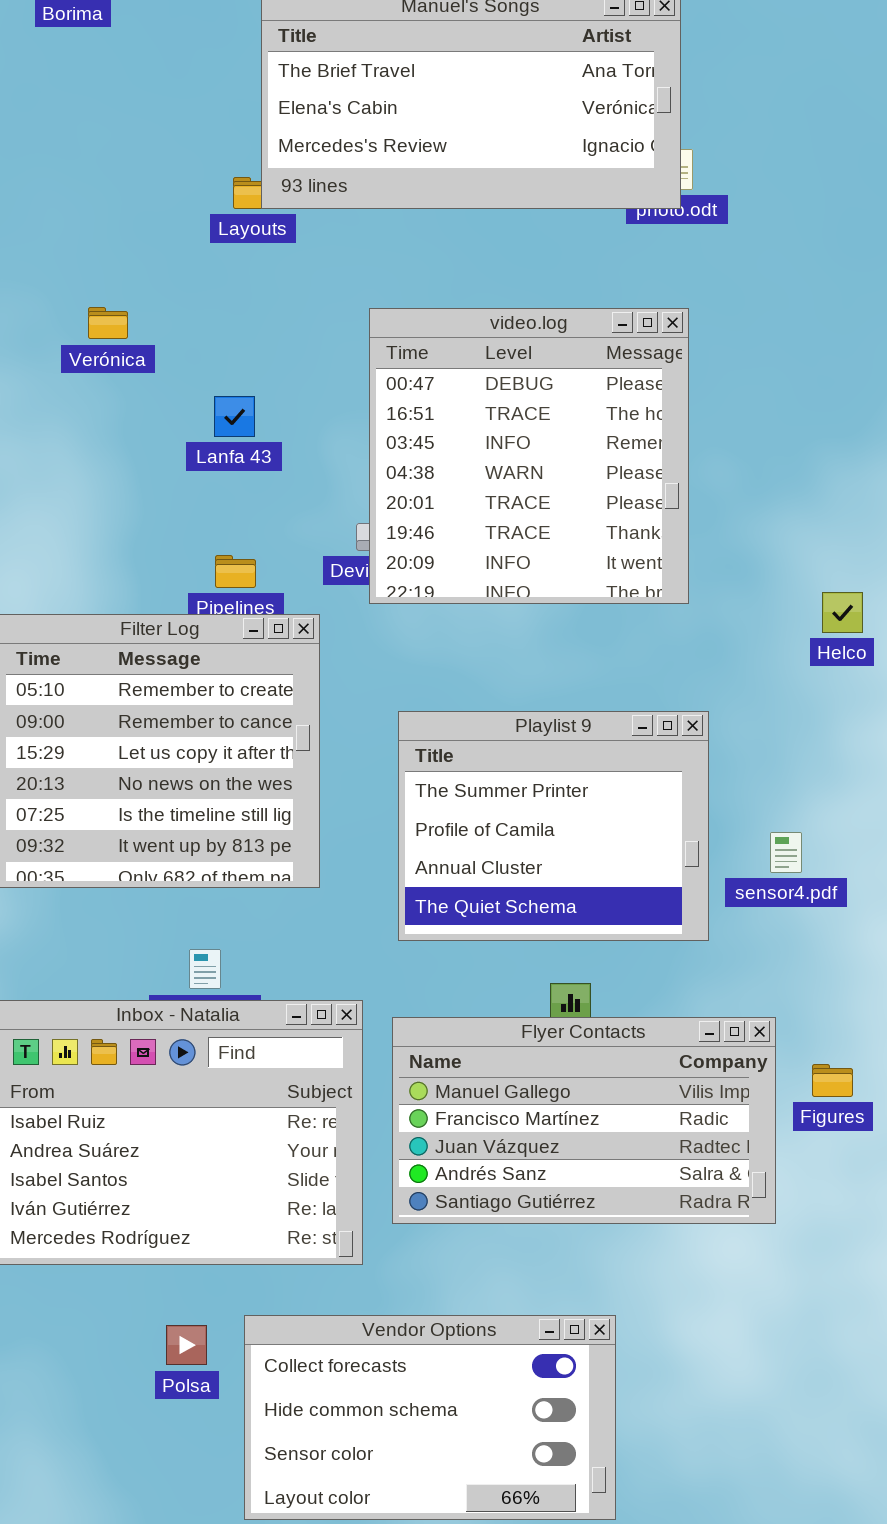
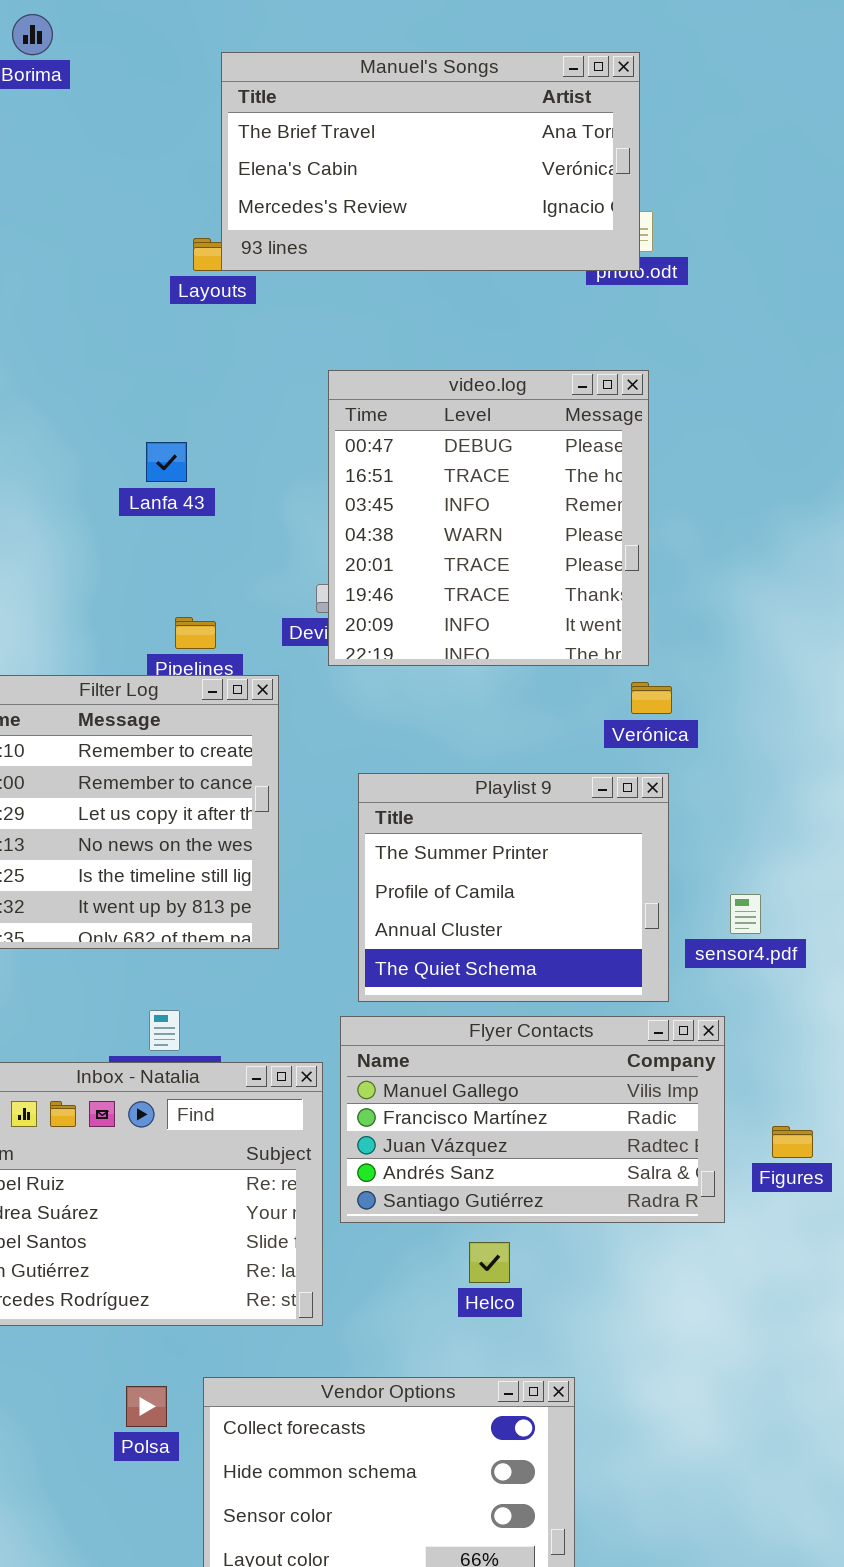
Verónica: [88,307,128,339] -> [631,682,672,714], moved
Lanfa 43: [214,396,255,437] -> [146,442,187,482], moved
Helco: [822,592,863,633] -> [469,1242,510,1283], moved
Flyer Contacts: [392,1017,776,1224] -> [340,1016,725,1223], moved

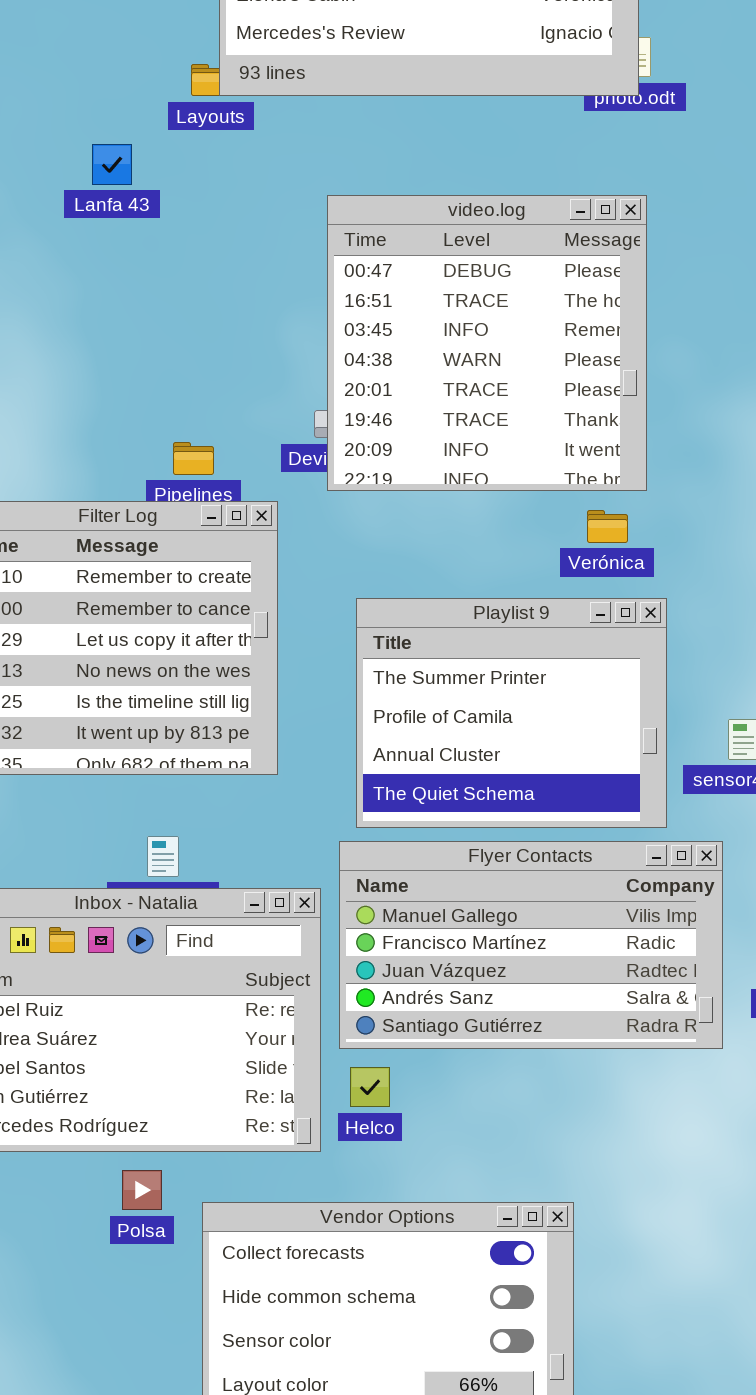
Lanfa 43: [146,442,187,482] -> [92,144,132,185], moved
Verónica: [631,682,672,714] -> [587,510,628,543], moved
Helco: [469,1242,510,1283] -> [350,1067,390,1107], moved
Polsa: [126,1386,167,1427] -> [122,1170,162,1210], moved

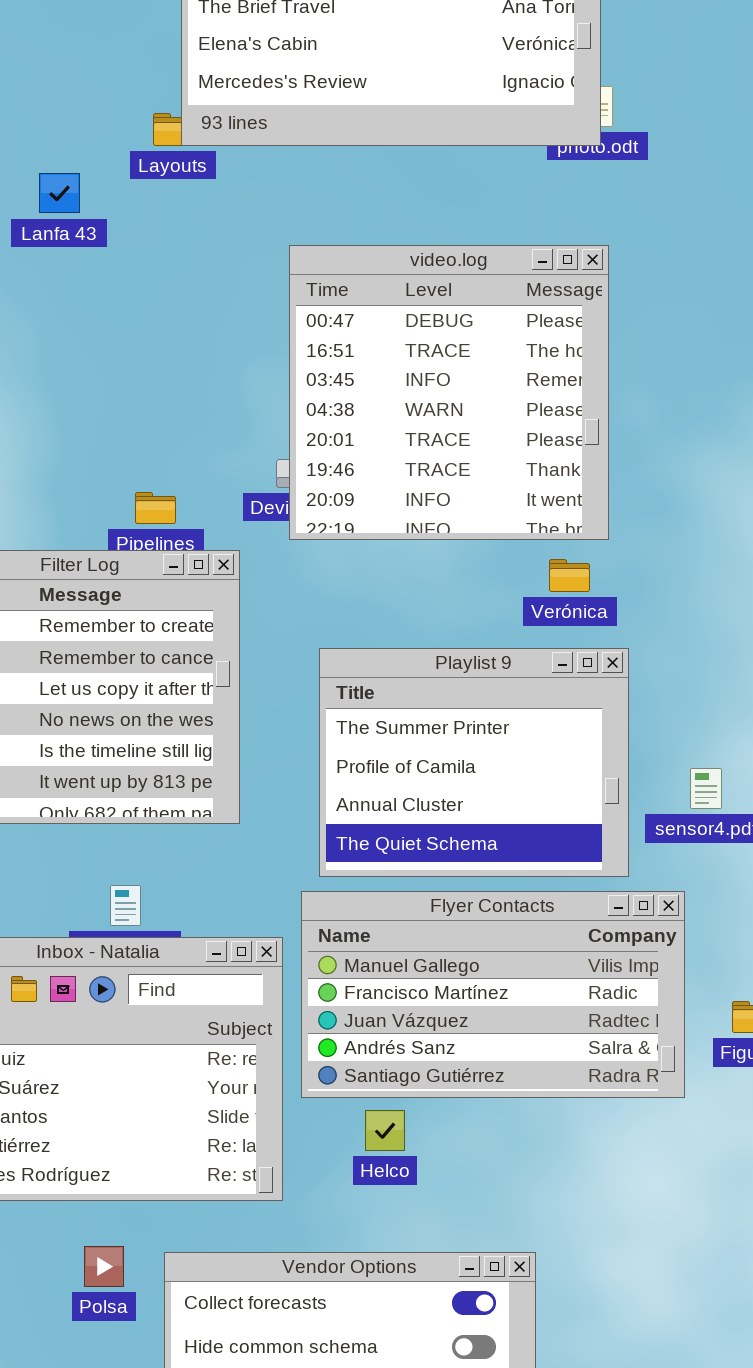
Lanfa 43: [92,144,132,185] -> [39,173,80,213], moved
Helco: [350,1067,390,1107] -> [365,1110,405,1151], moved
Polsa: [122,1170,162,1210] -> [84,1246,124,1287], moved

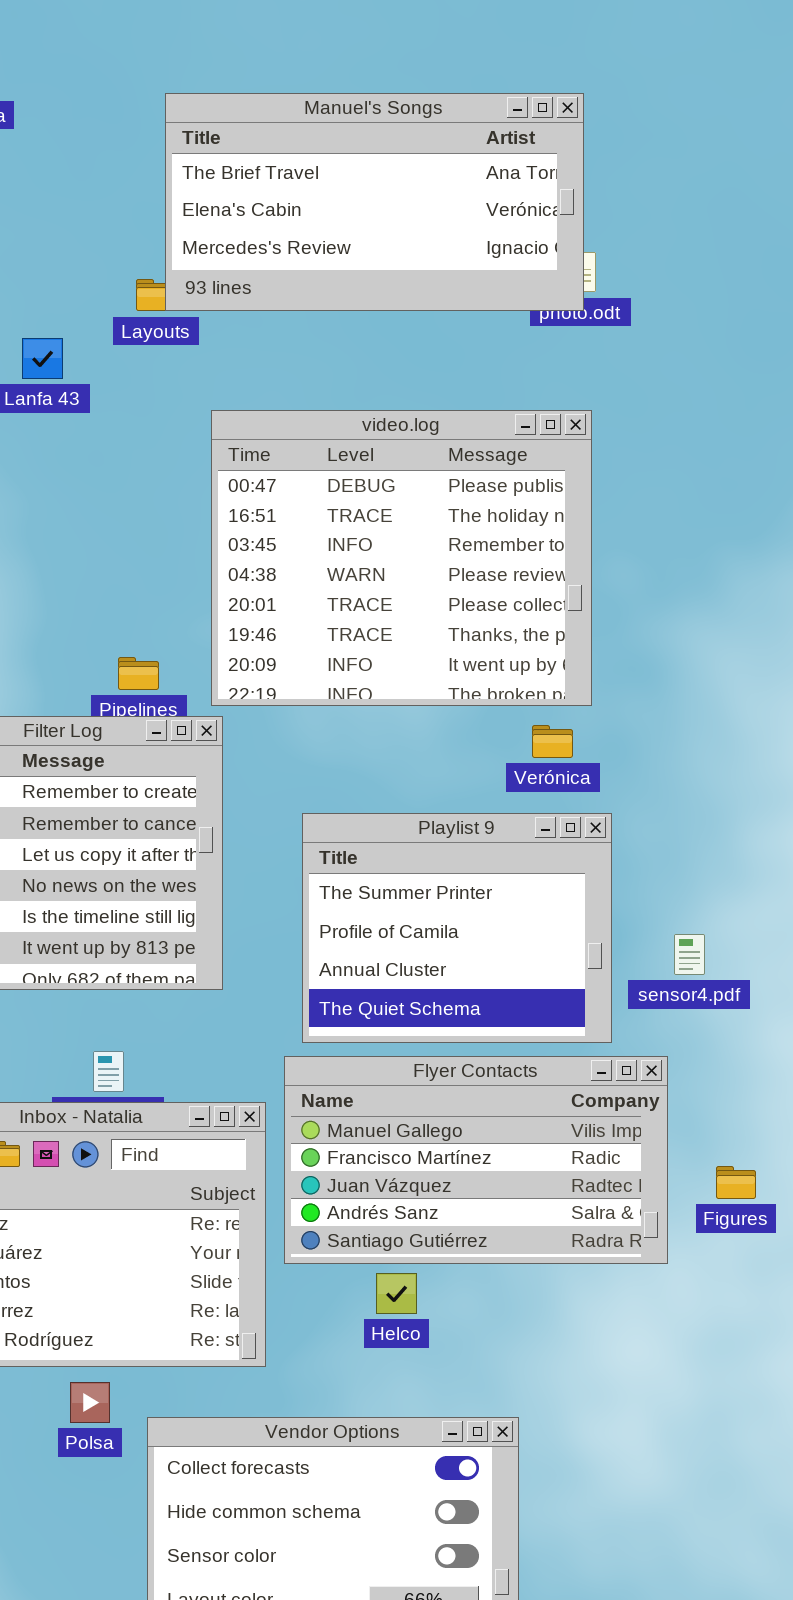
video.log: [289,245,609,540] -> [211,410,592,706], resized
Helco: [365,1110,405,1151] -> [376,1273,417,1314], moved
Polsa: [84,1246,124,1287] -> [70,1382,110,1423], moved

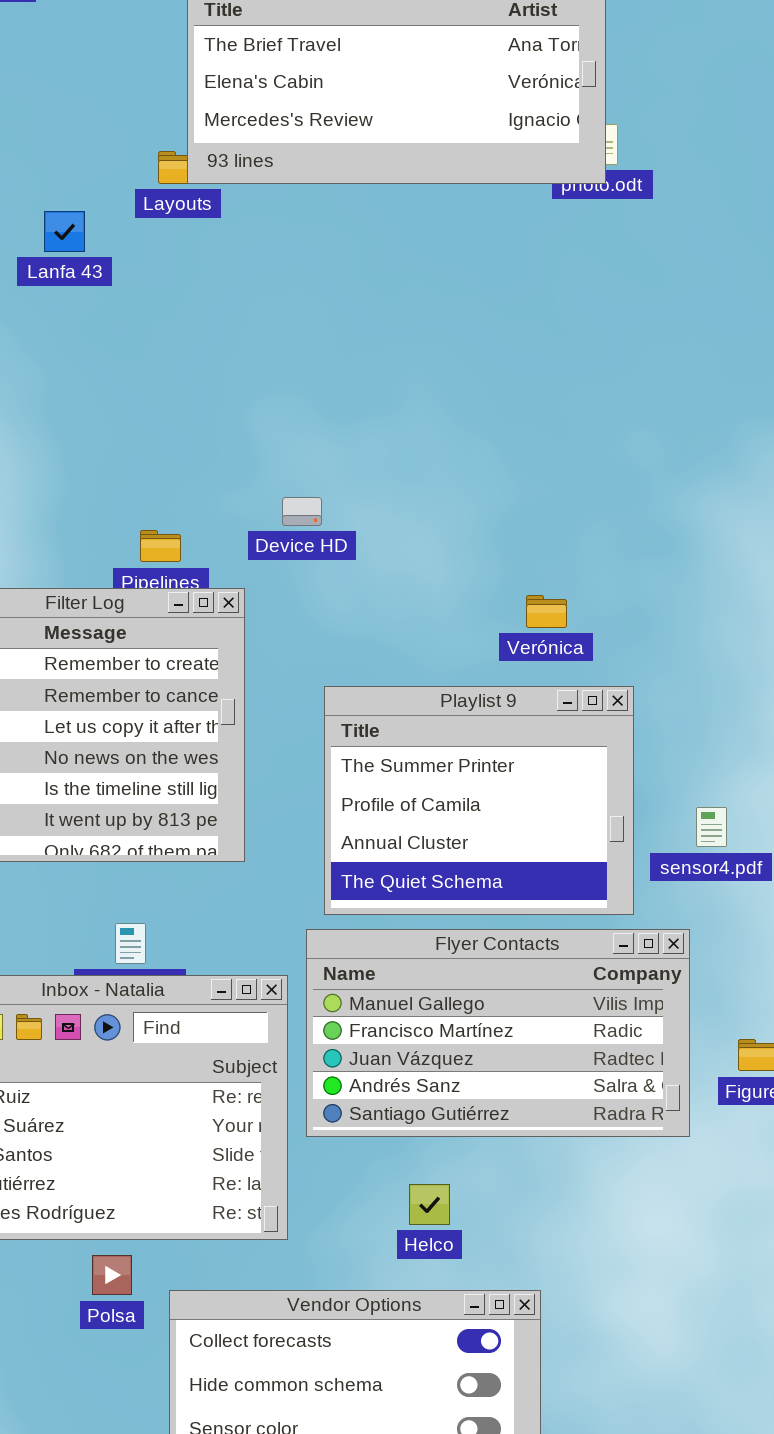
video.log: [211,410,592,706] -> none, closed
Verónica: [532,725,573,758] -> [526,595,567,628], moved
Helco: [376,1273,417,1314] -> [409,1184,450,1225], moved

